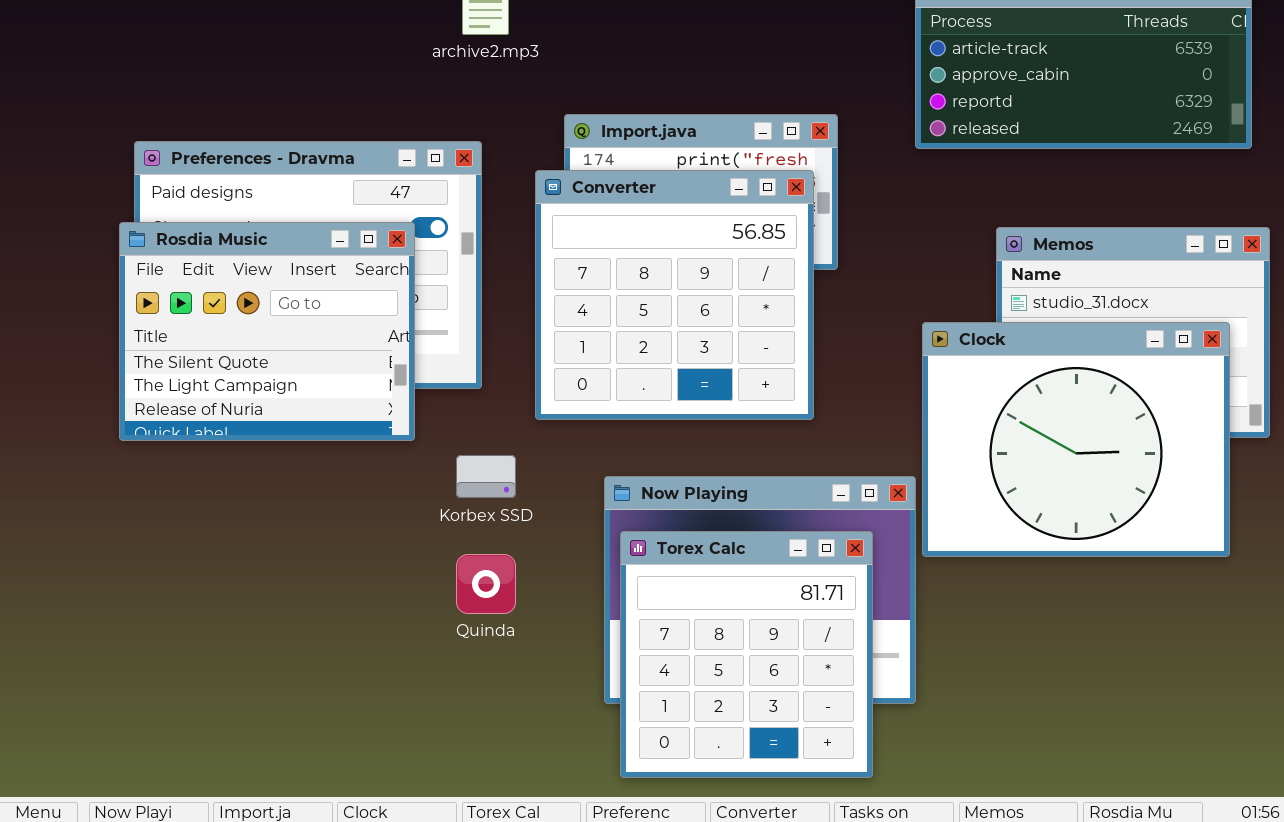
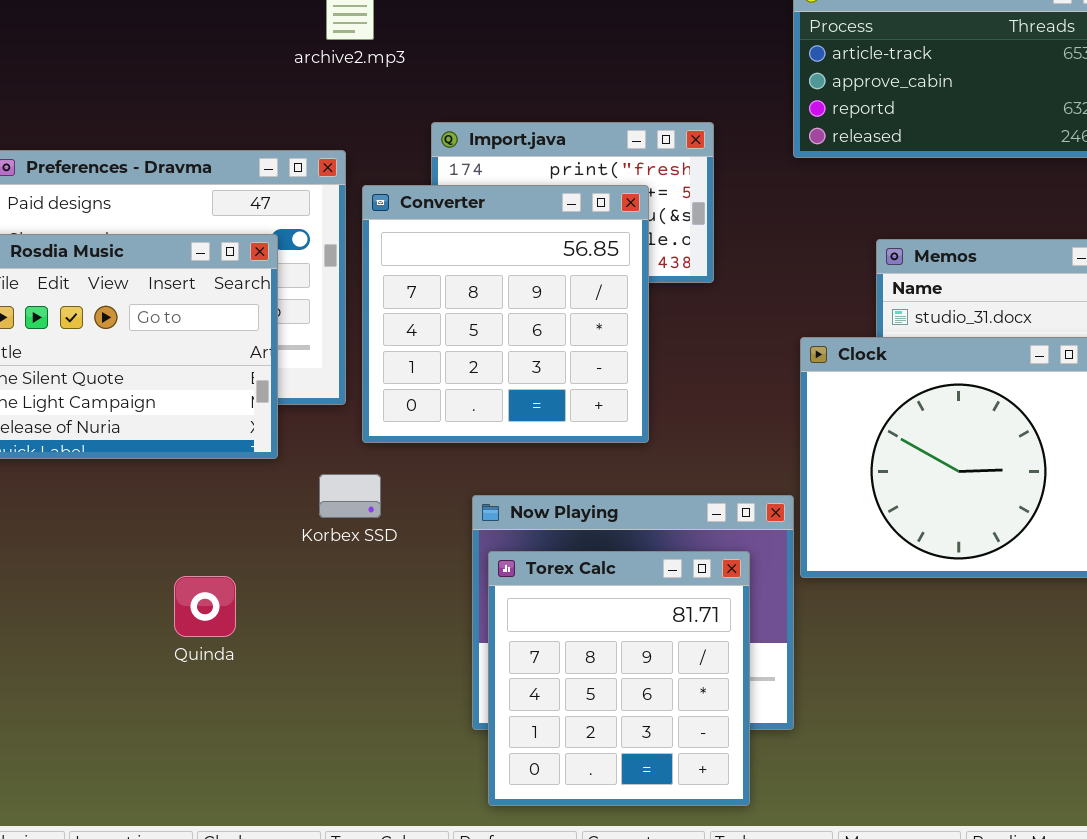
Converter: [535,170,814,420] -> [362,185,649,443], moved
Quinda: [456,554,516,614] -> [174,576,236,637], moved

